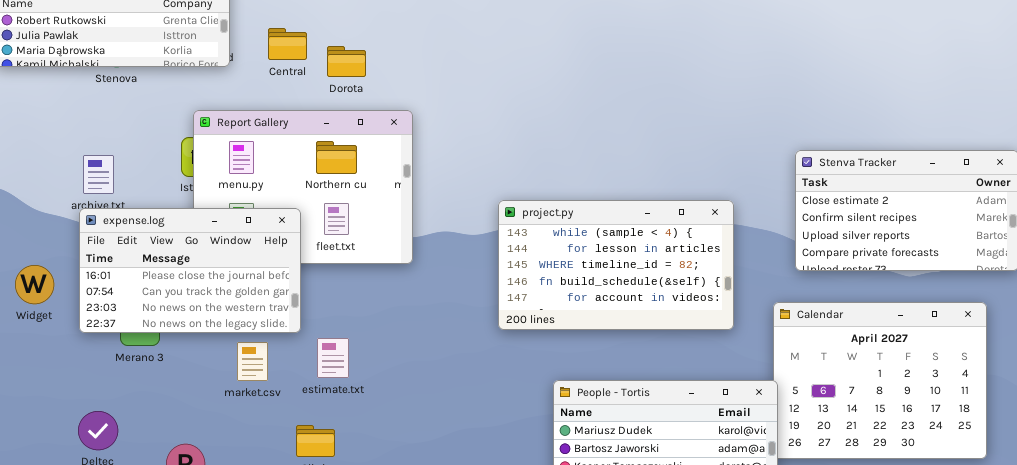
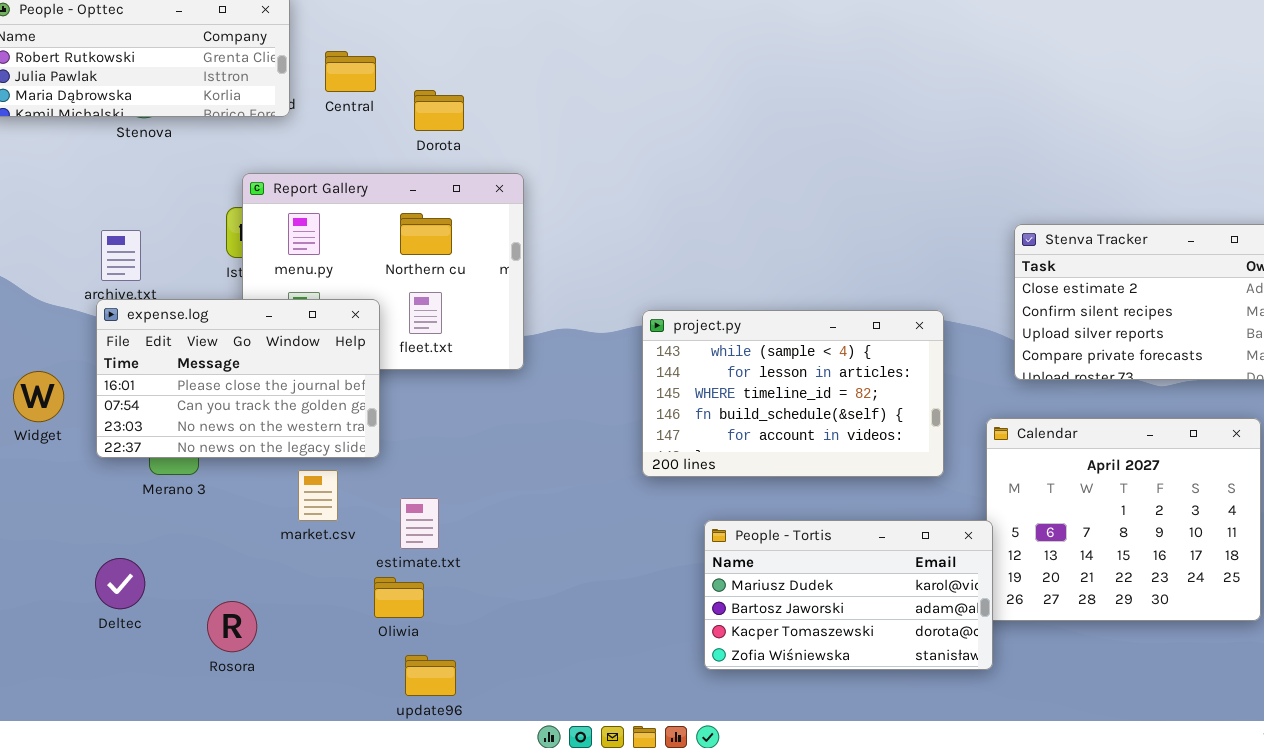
Central: [268,28,307,60] -> [325,51,376,92], moved
project.py: [498,200,734,330] -> [642,310,944,477], moved
estimate.txt: [317,338,349,378] -> [400,498,439,549], moved

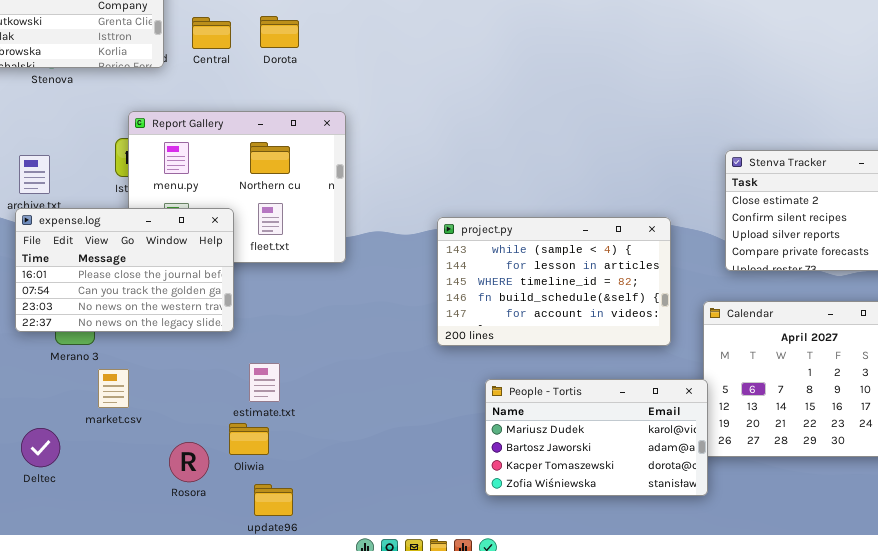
Dorota: [414,90,464,131] -> [260,16,299,48], moved
market.csv: [298,470,338,521] -> [98,369,129,408], moved
Deltec: [95,558,145,609] -> [21,428,60,467], moved
Rosora: [207,601,257,652] -> [169,442,209,482], moved

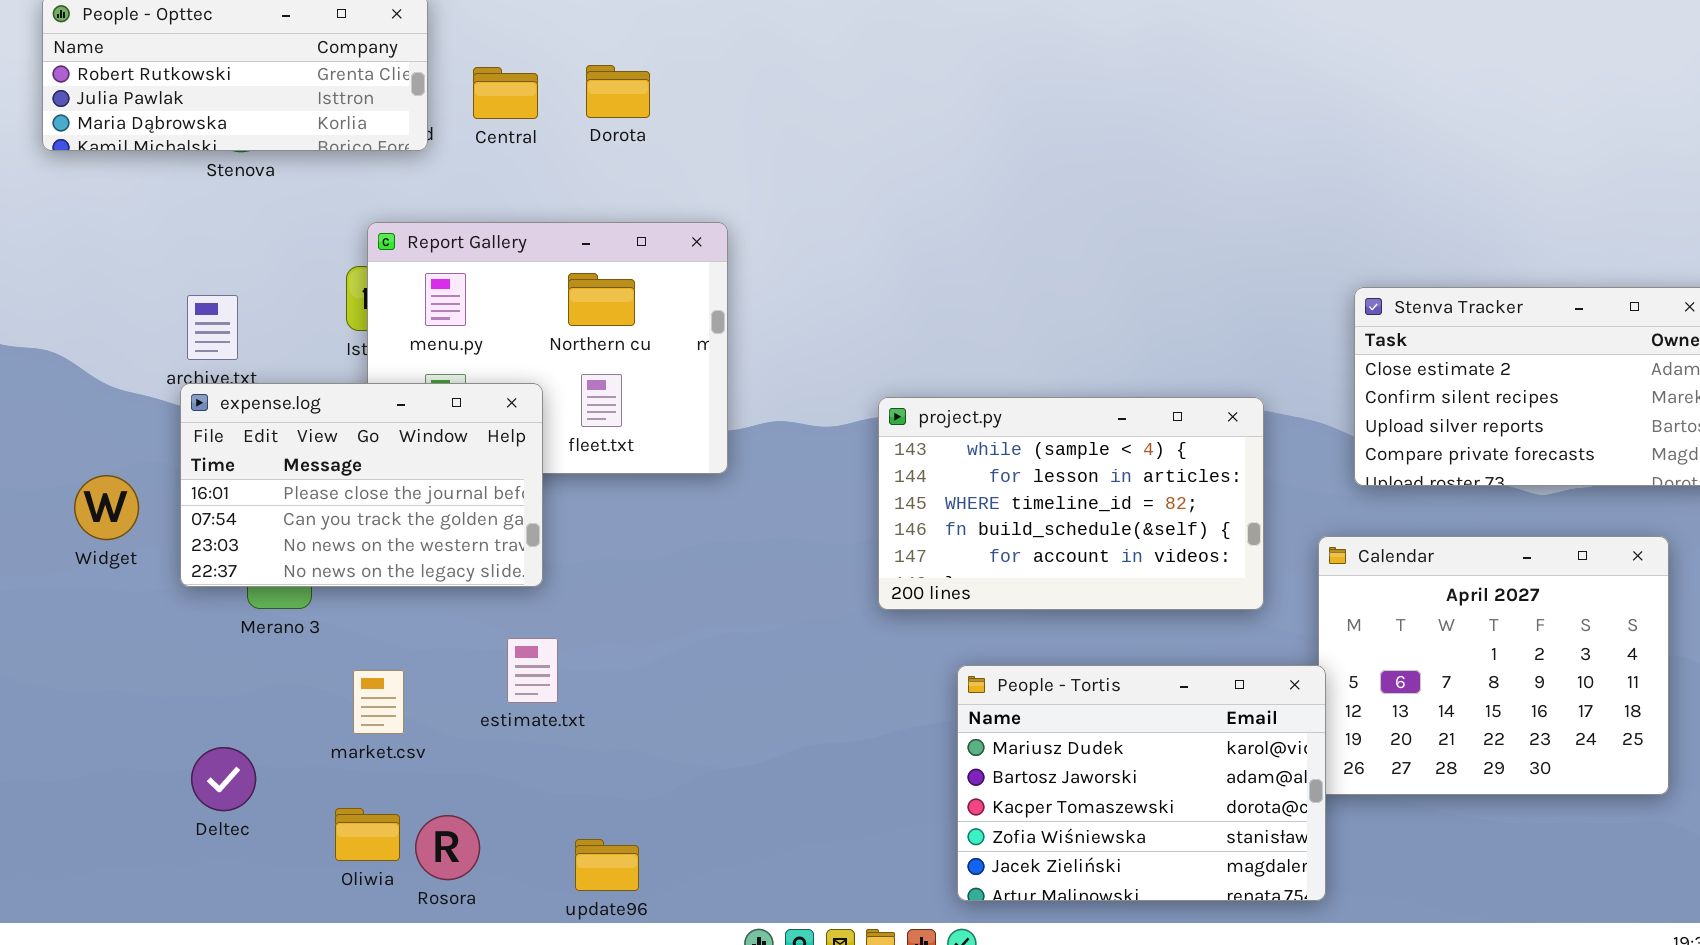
estimate.txt: [249,363,280,402] -> [507,638,558,703], moved
market.csv: [98,369,129,408] -> [353,670,404,734], moved
People - Tortis: [485,379,708,496] -> [957,665,1326,901], resized
Oliwia: [229,423,269,455] -> [335,808,400,861], moved
Rosora: [169,442,209,482] -> [415,815,480,880], moved

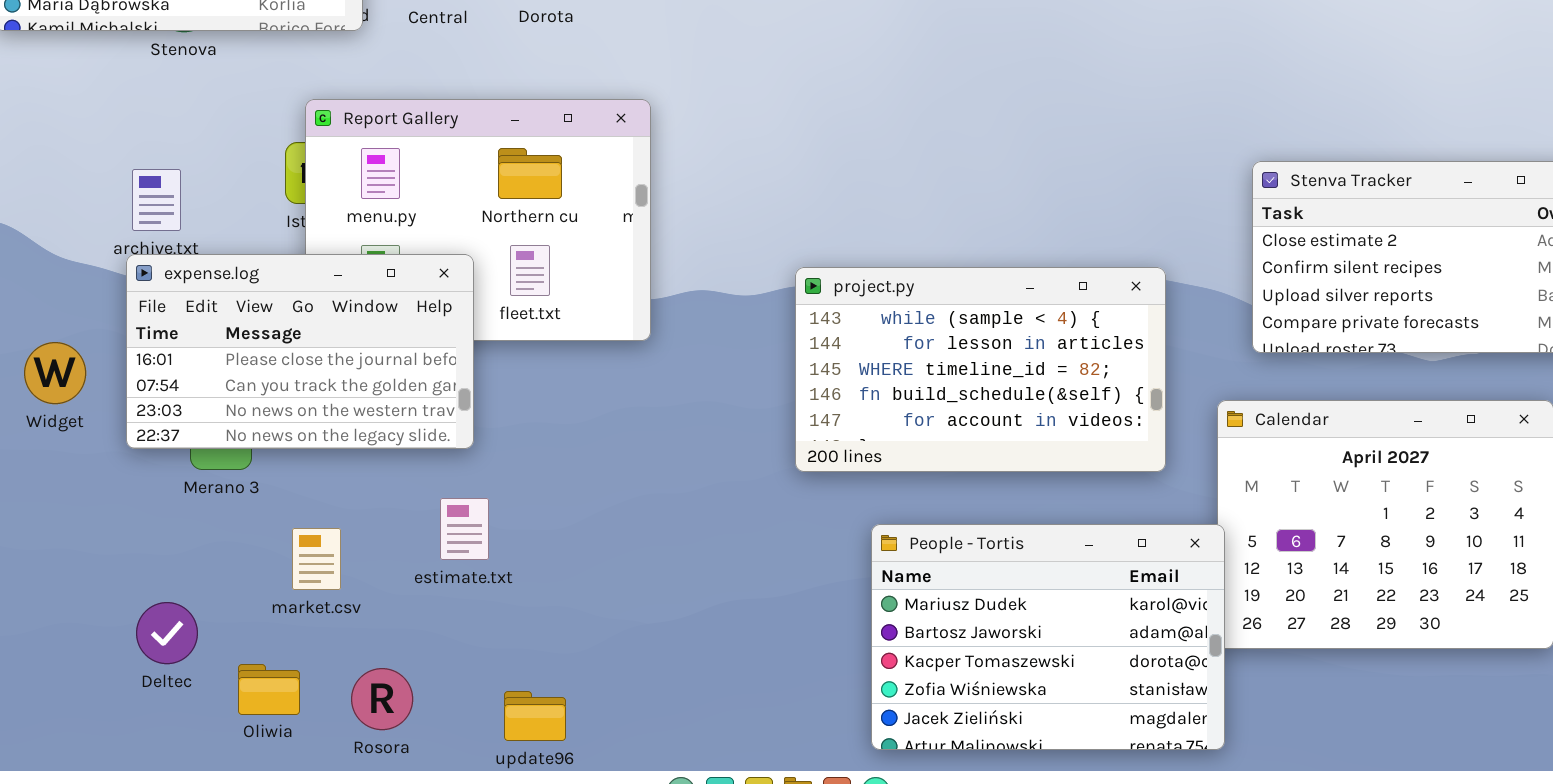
Oliwia: [335,808,400,861] -> [238,664,300,715], moved

